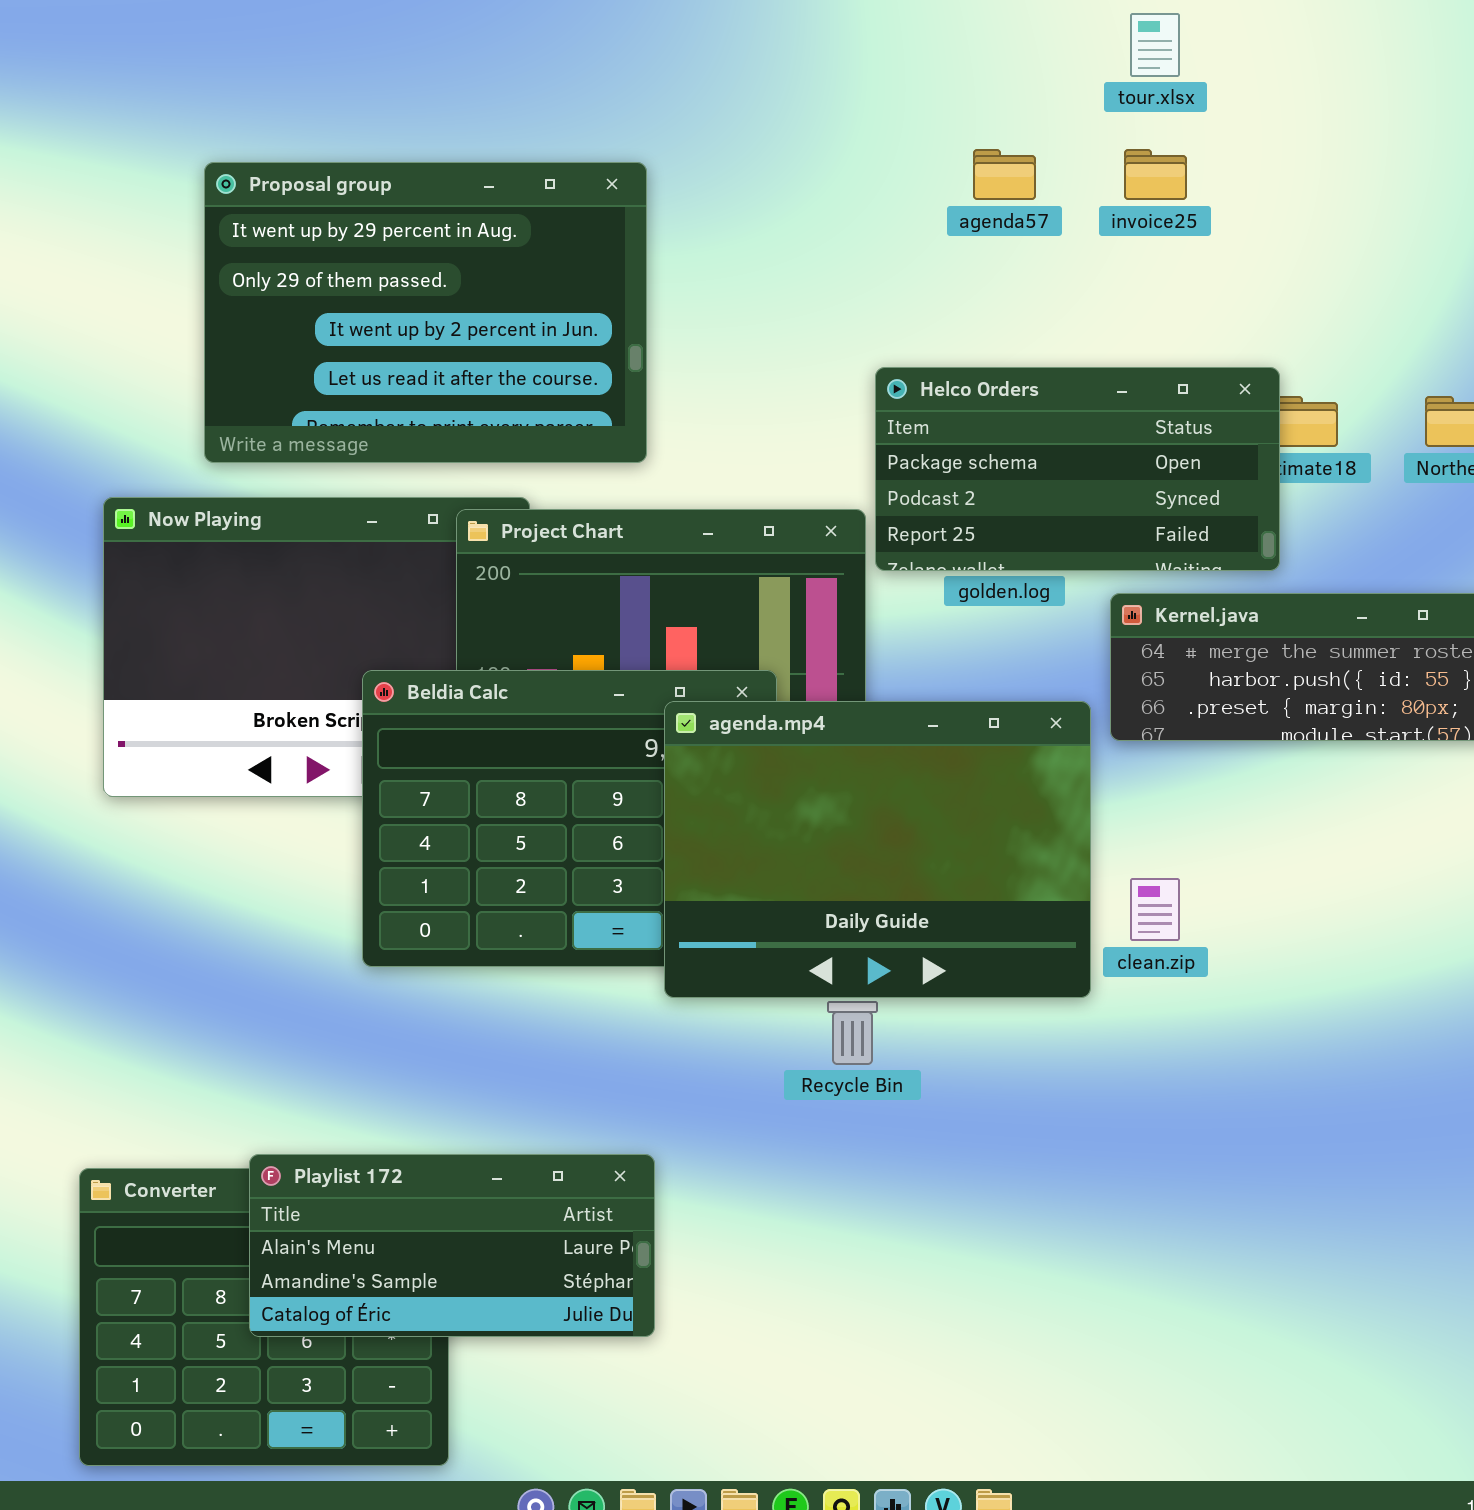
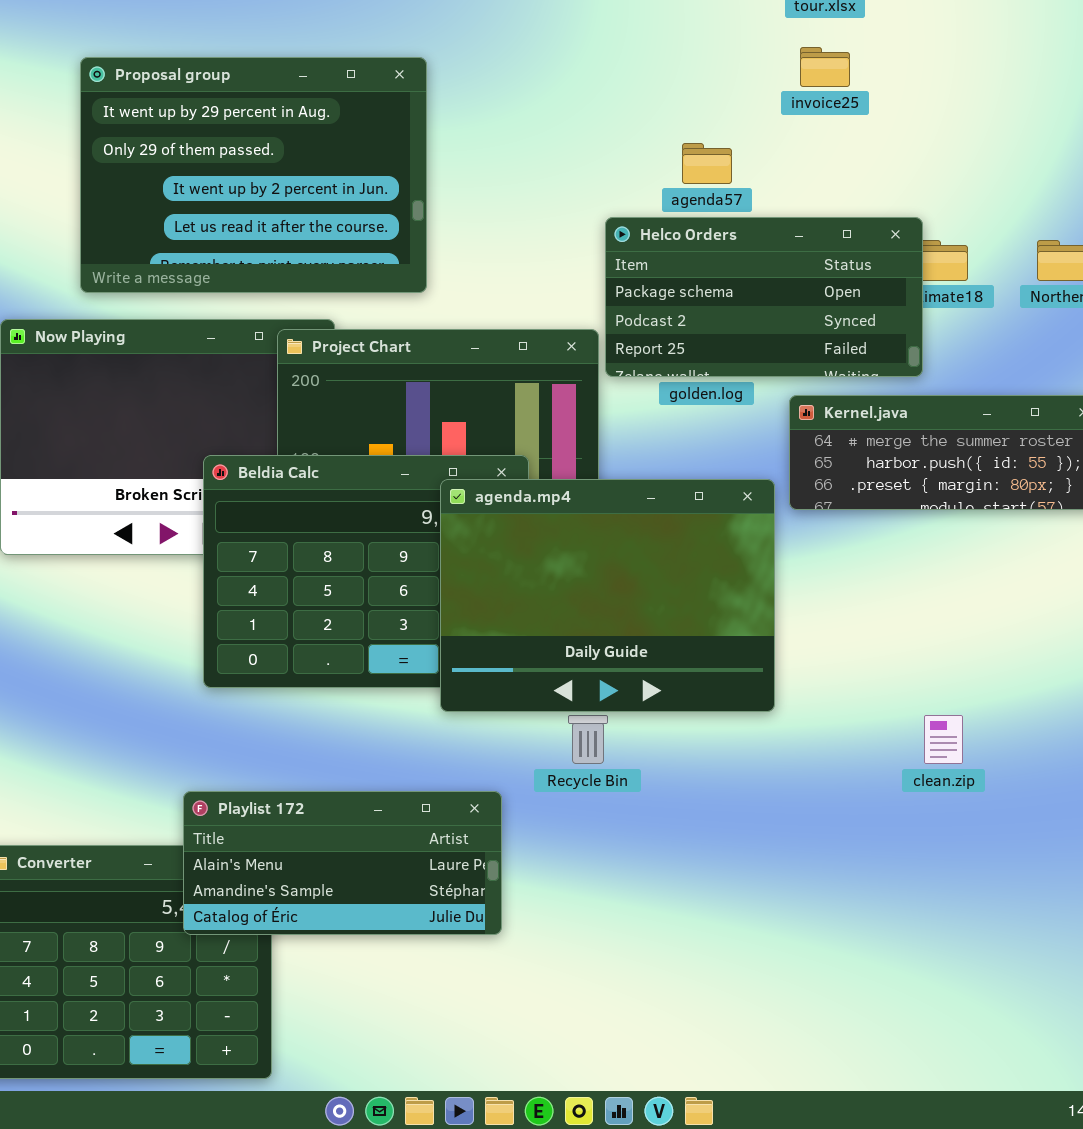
agenda57: [973,149,1036,200] -> [682,143,732,184], moved
clean.zip: [1130,878,1180,941] -> [924,715,963,764], moved
Playlist 172: [249,1154,655,1337] -> [183,791,502,935], moved

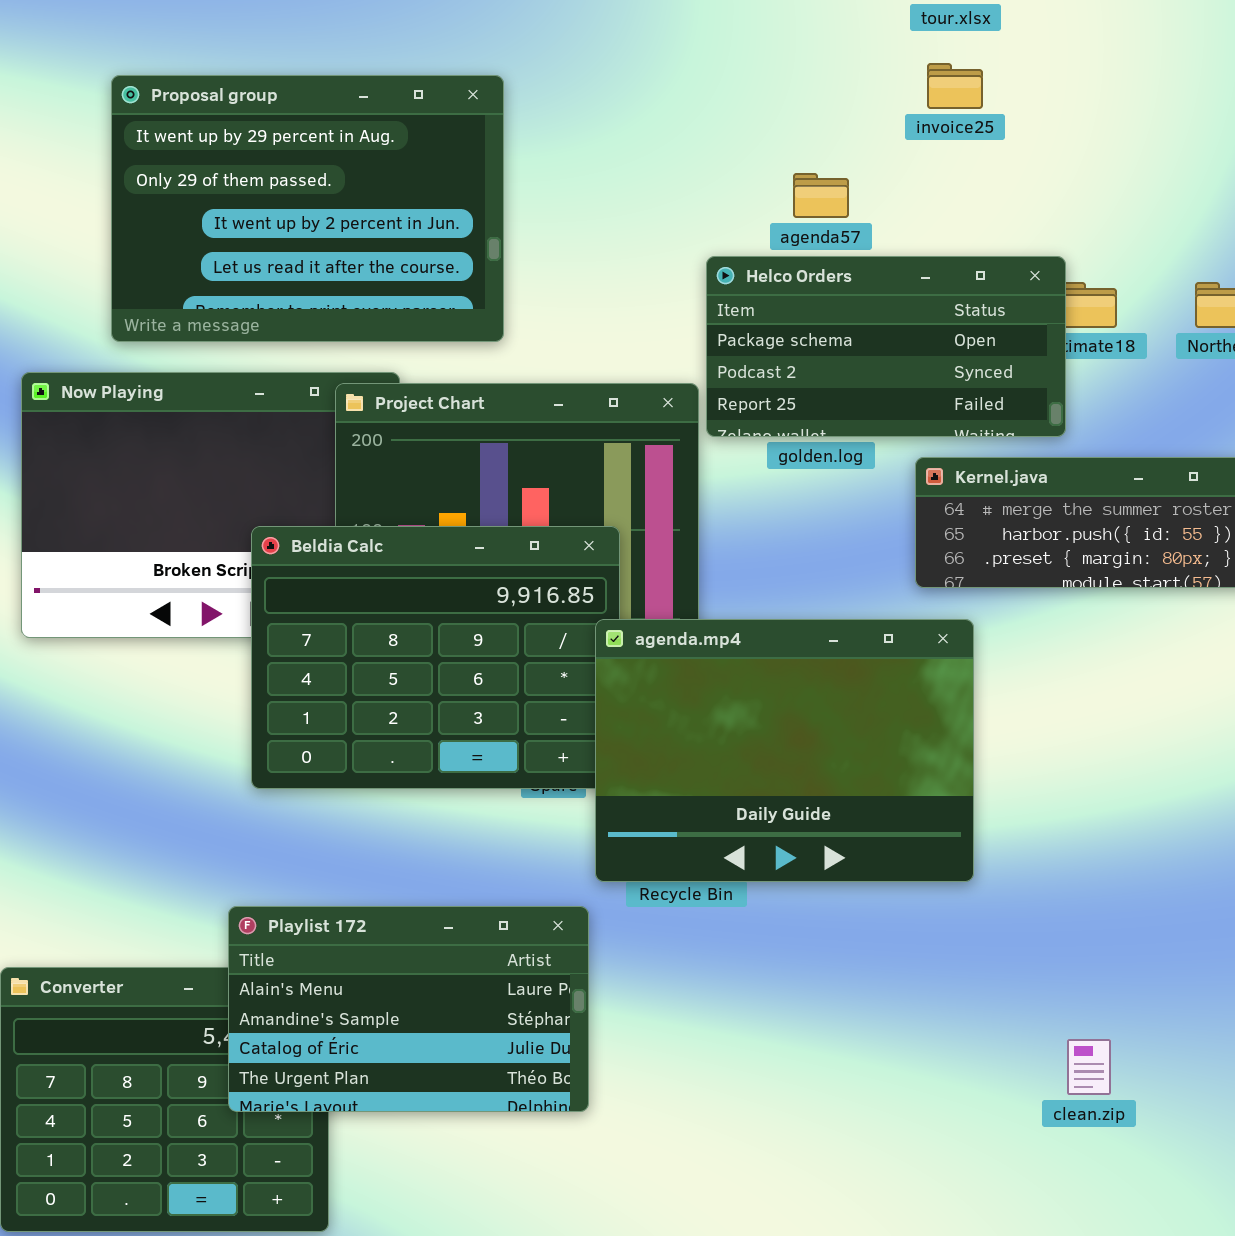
agenda.mp4: [440,479,775,712] -> [595,619,974,882], moved
clean.zip: [924,715,963,764] -> [1067,1039,1111,1095], moved
Playlist 172: [183,791,502,935] -> [228,906,589,1112], resized

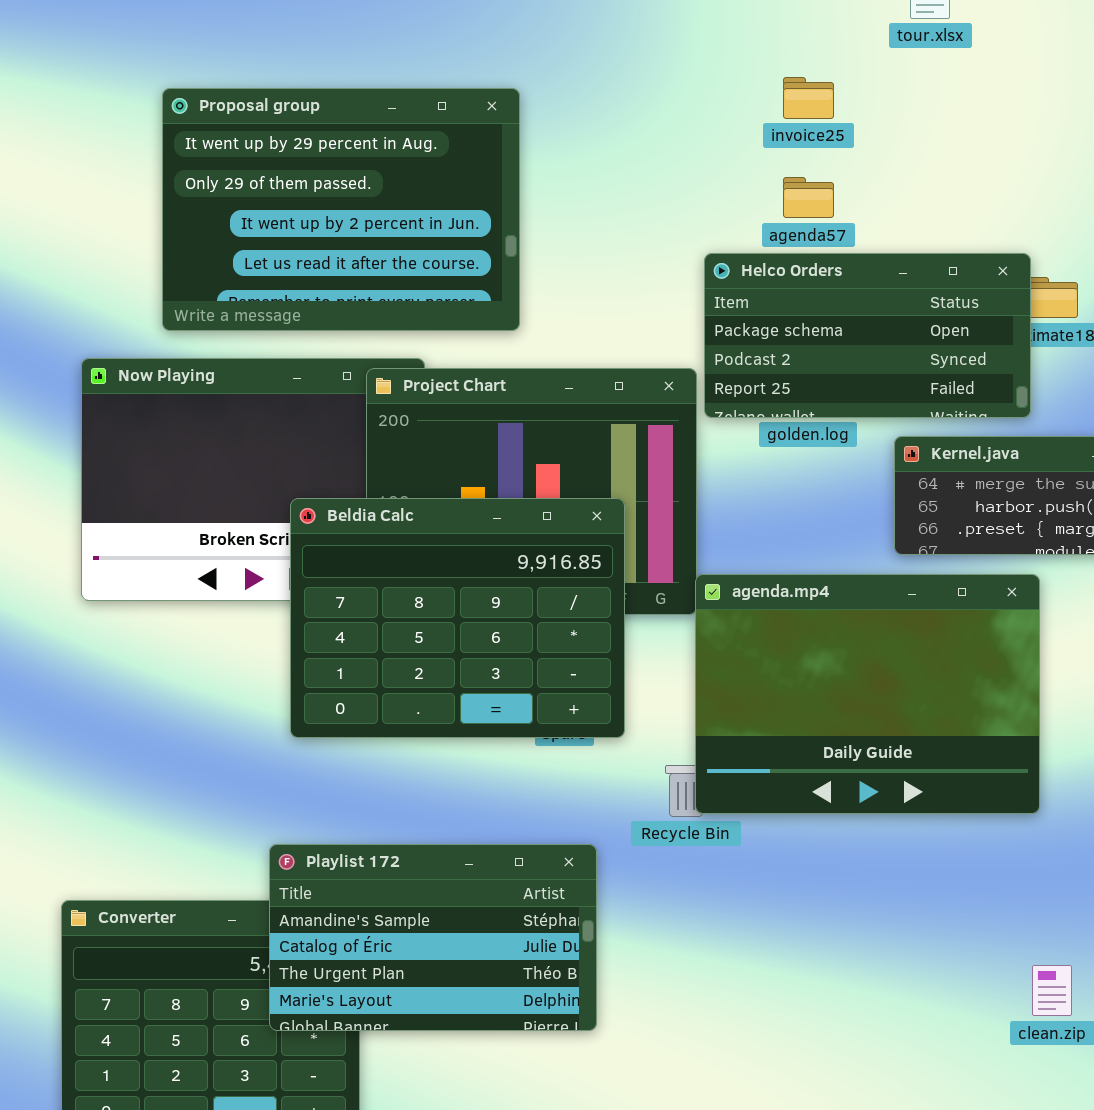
invoice25: [927,63,983,109] -> [783,77,834,119], moved
agenda.mp4: [595,619,974,882] -> [695,574,1040,814], moved
Playlist 172: [228,906,589,1112] -> [269,844,597,1031], scrolled down 1 row

